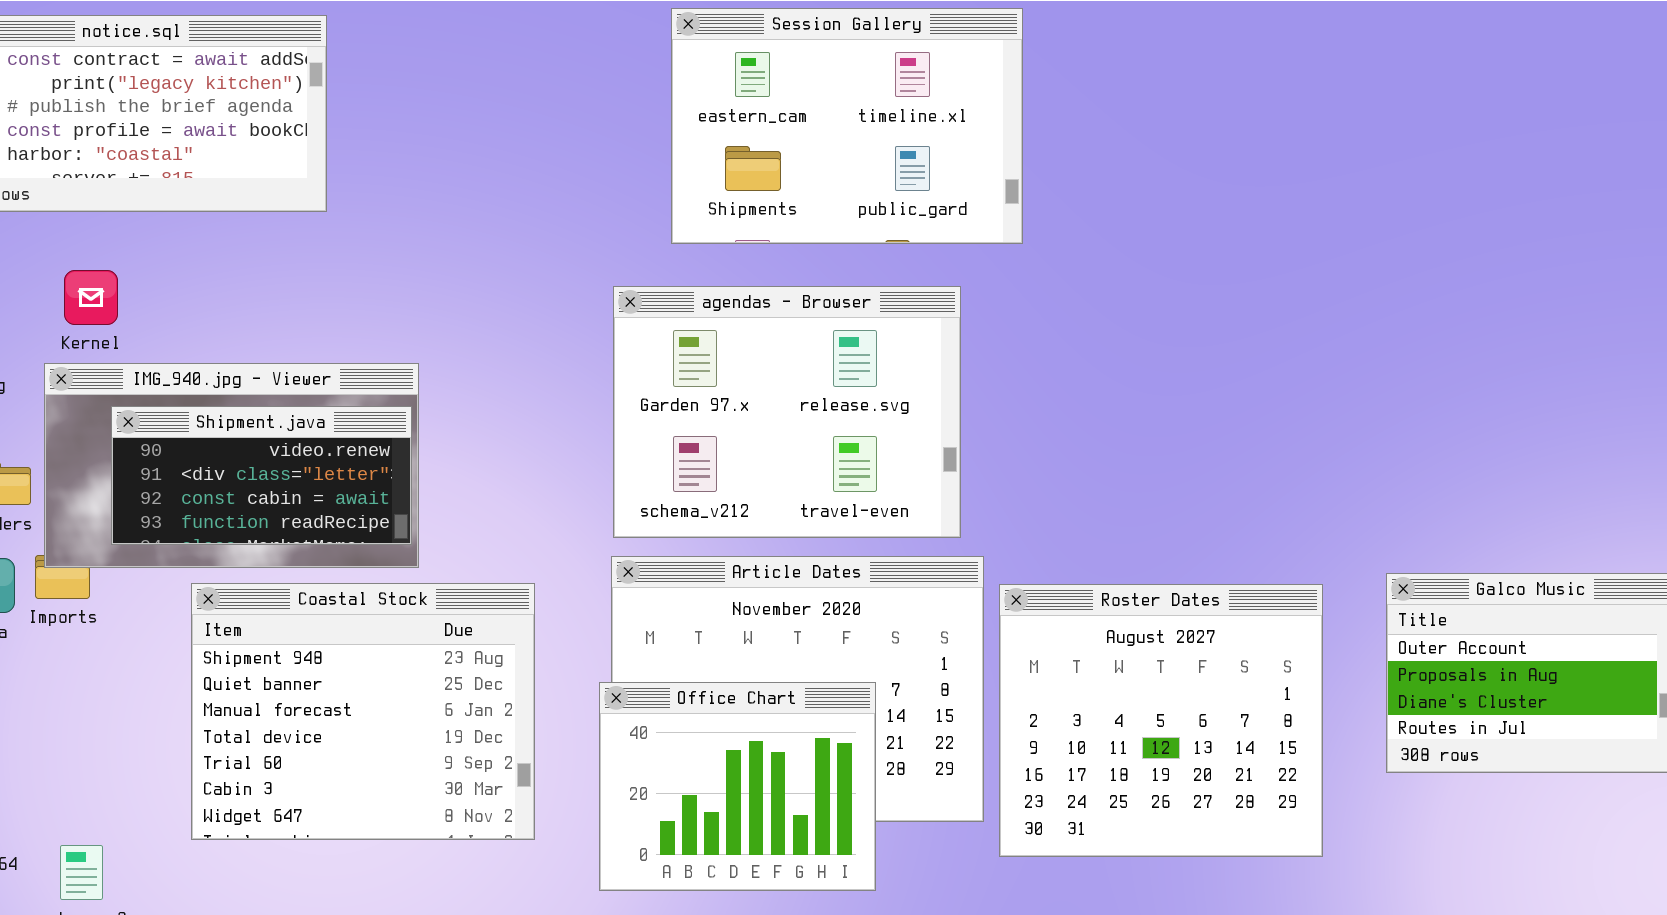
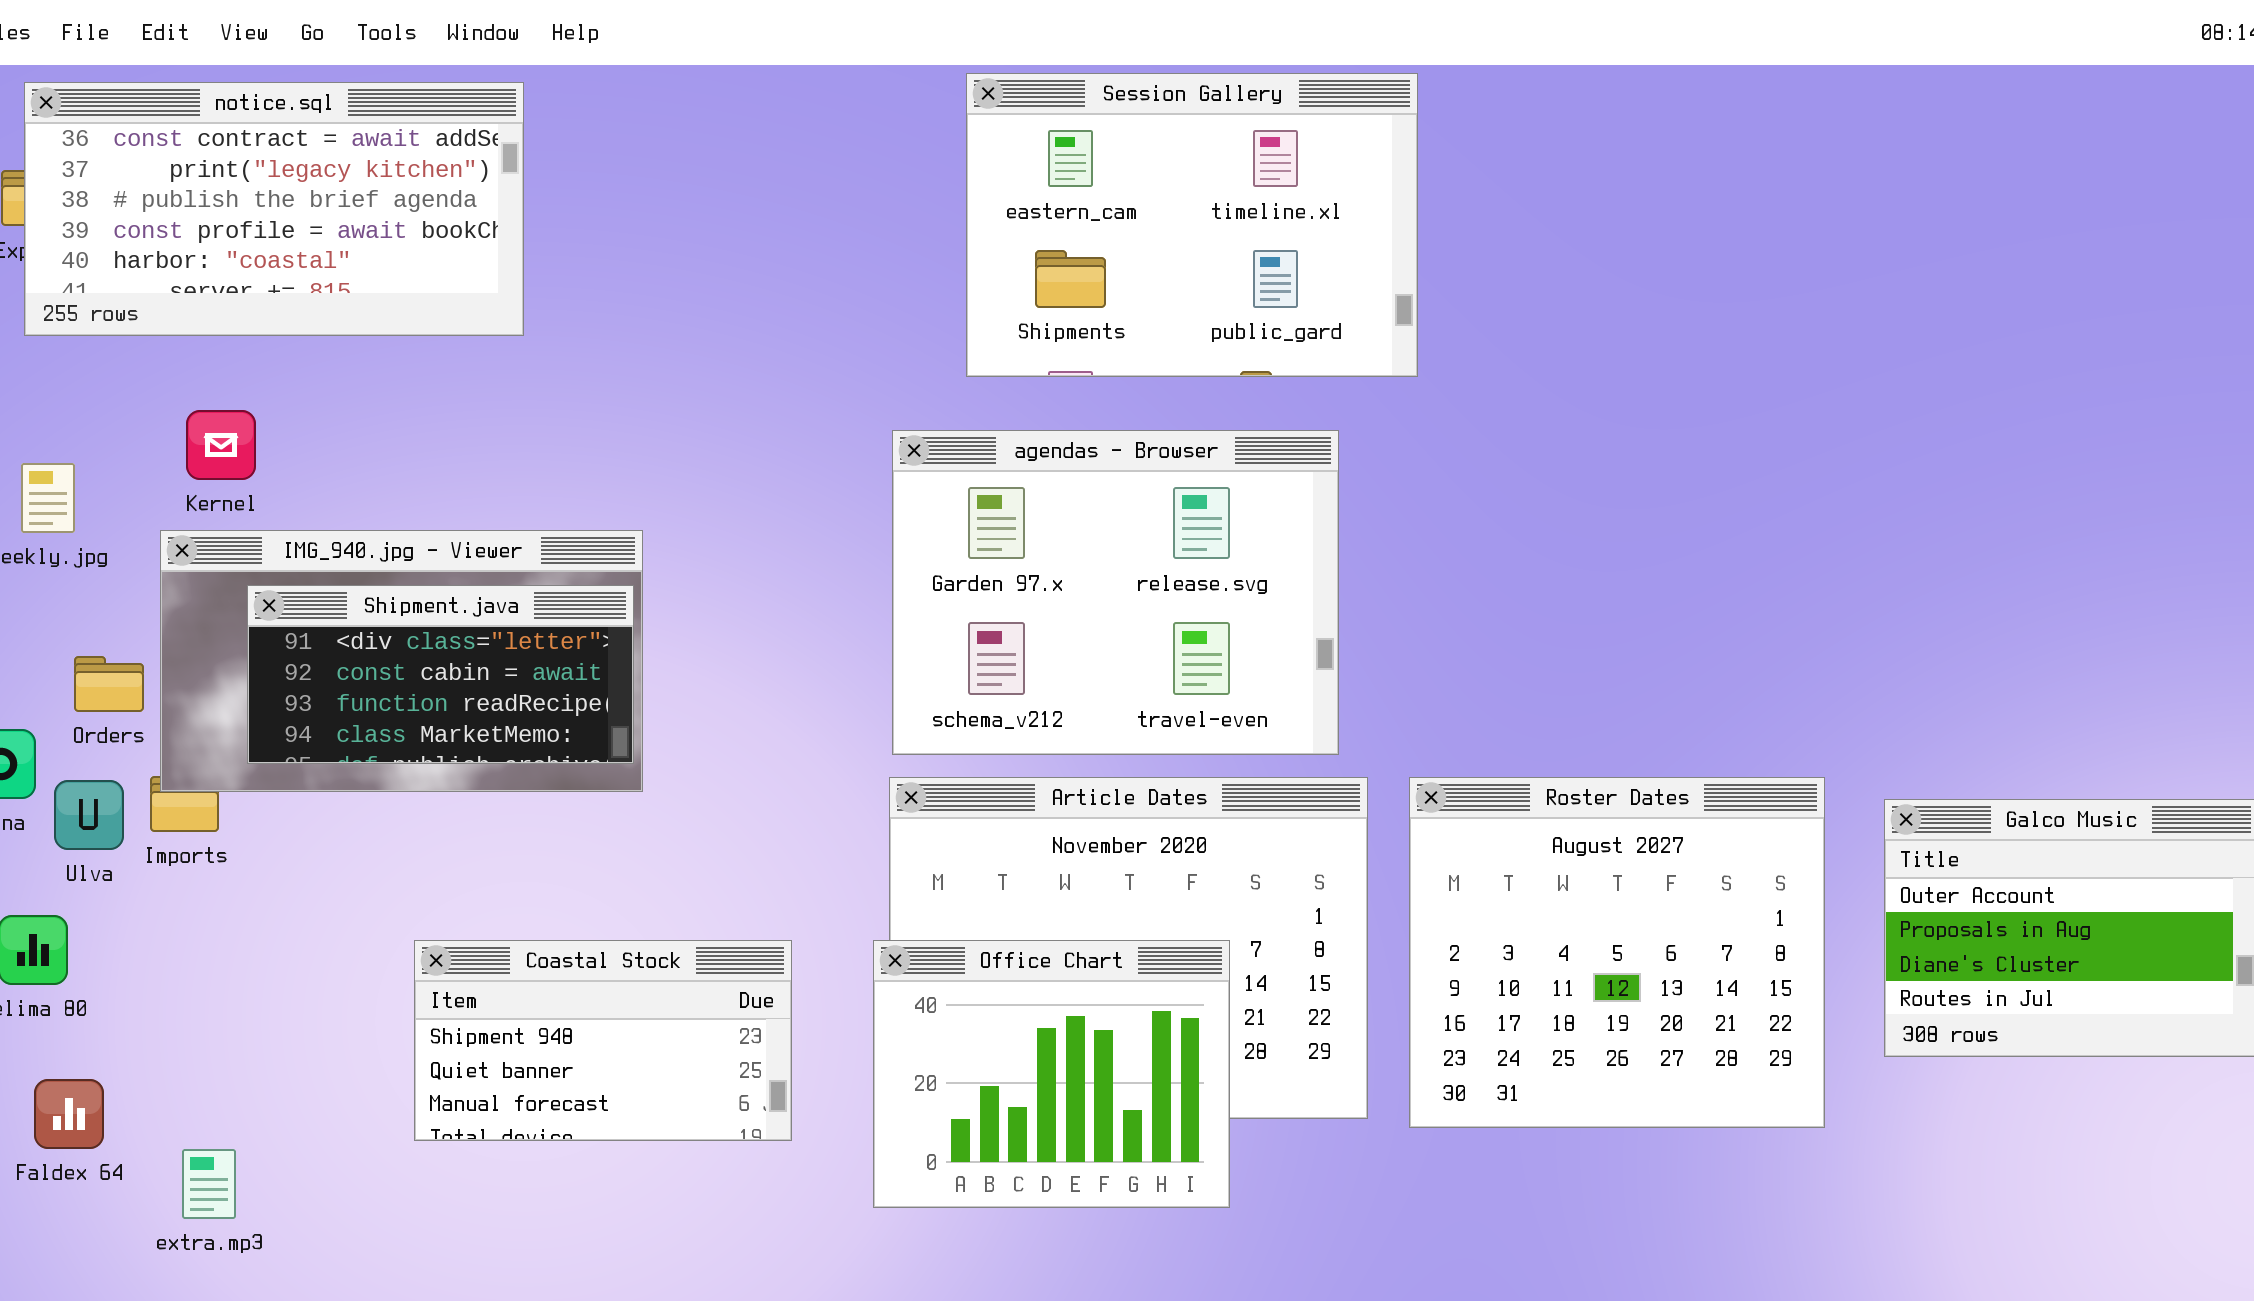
Shipment.java: [111,406,412,545] -> [247,585,634,764], scrolled down 1 row
Coastal Stock: [191,583,535,840] -> [414,940,792,1141], resized
Roster Dates: [999,584,1323,857] -> [1409,777,1825,1128], moved

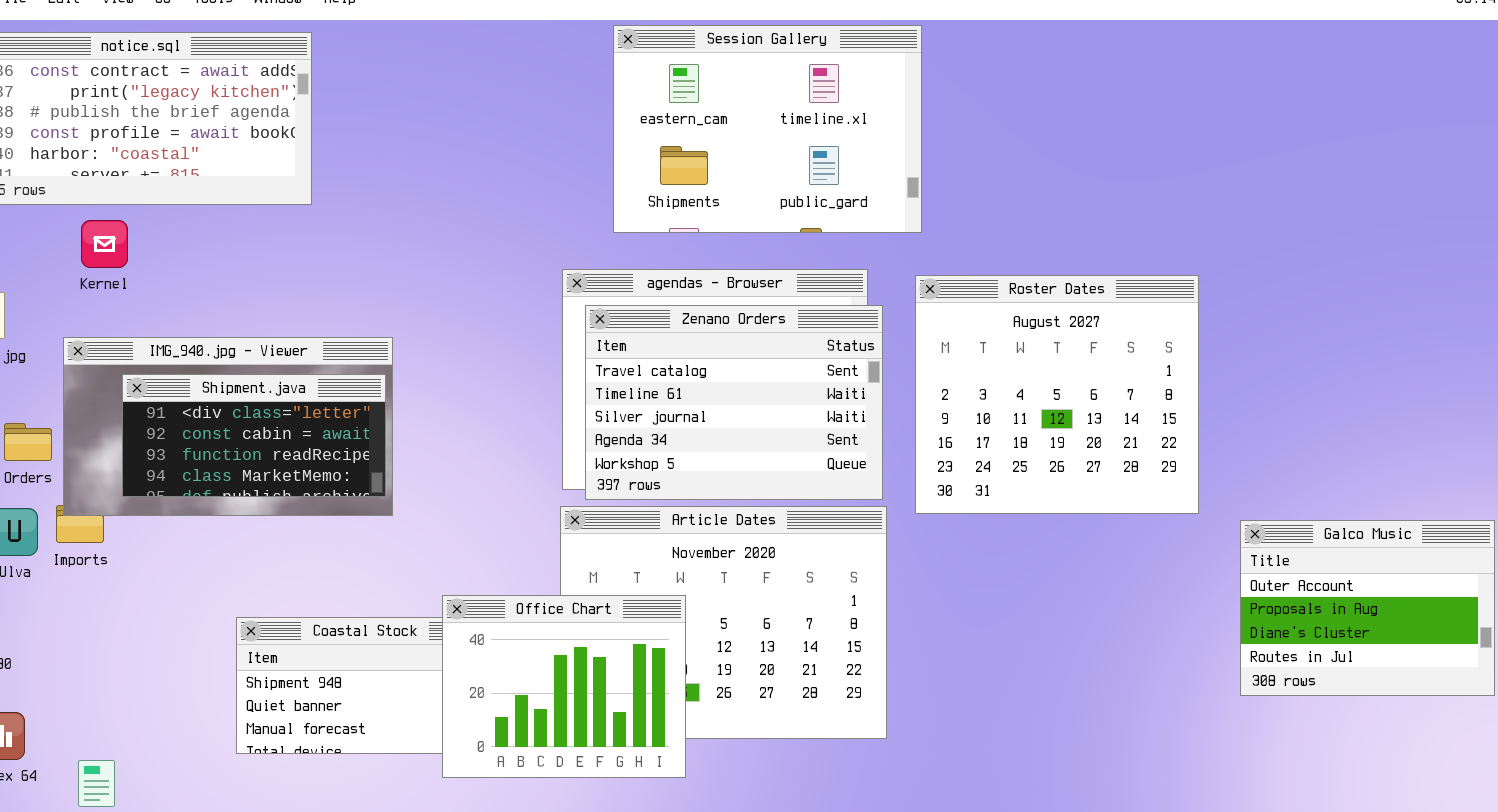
Kernel: [186,410,256,480] -> [81,220,128,268], moved
Zenano Orders: none -> [585,305,883,500], opened
Roster Dates: [1409,777,1825,1128] -> [915,275,1199,514], moved
Office Chart: [873,940,1230,1208] -> [442,595,686,778], moved

